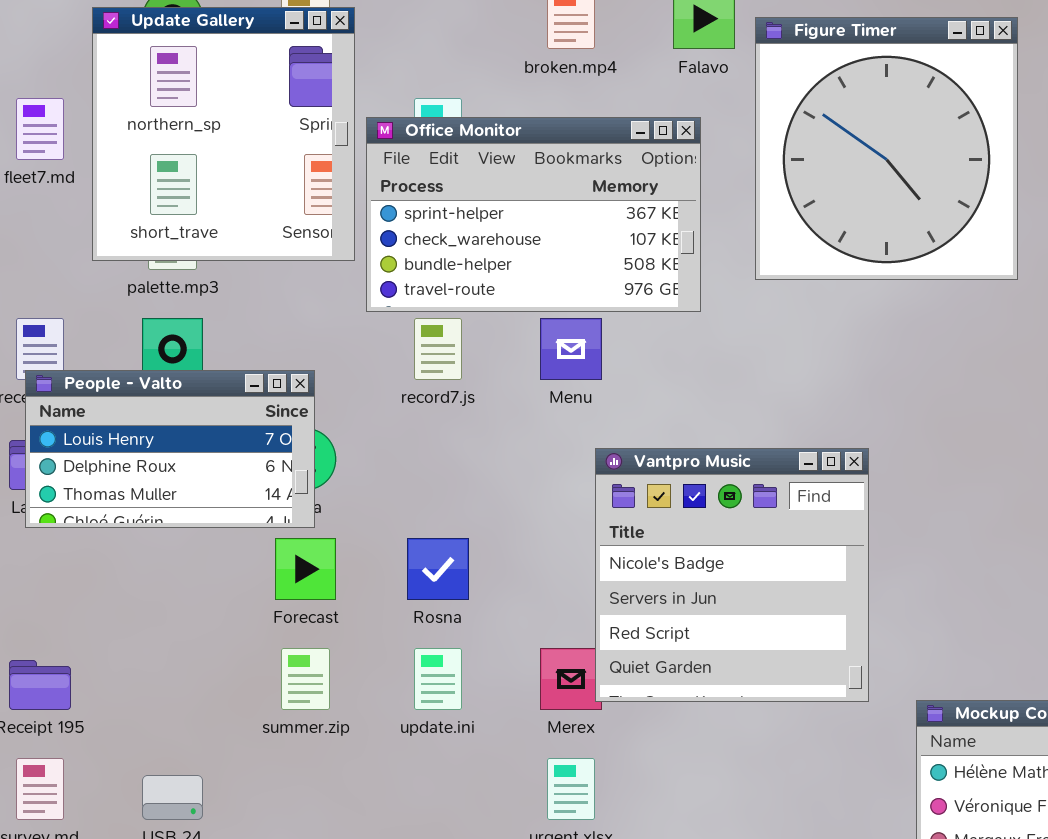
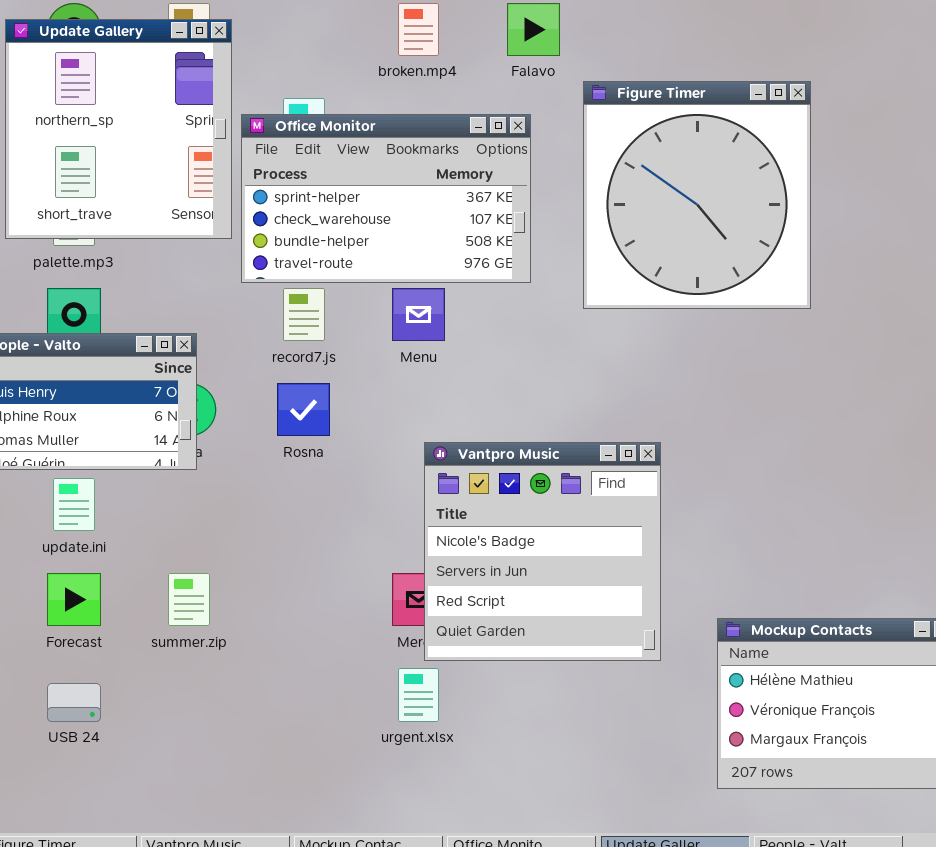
Figure Timer: [755,17,1018,280] -> [583,81,811,309], moved
Vantpro Music: [595,448,869,702] -> [424,442,661,661], moved
Forecast: [275,538,336,600] -> [47,573,101,626], moved
Rosna: [407,538,469,600] -> [277,383,330,436], moved
update.ini: [414,648,462,710] -> [53,478,95,531], moved

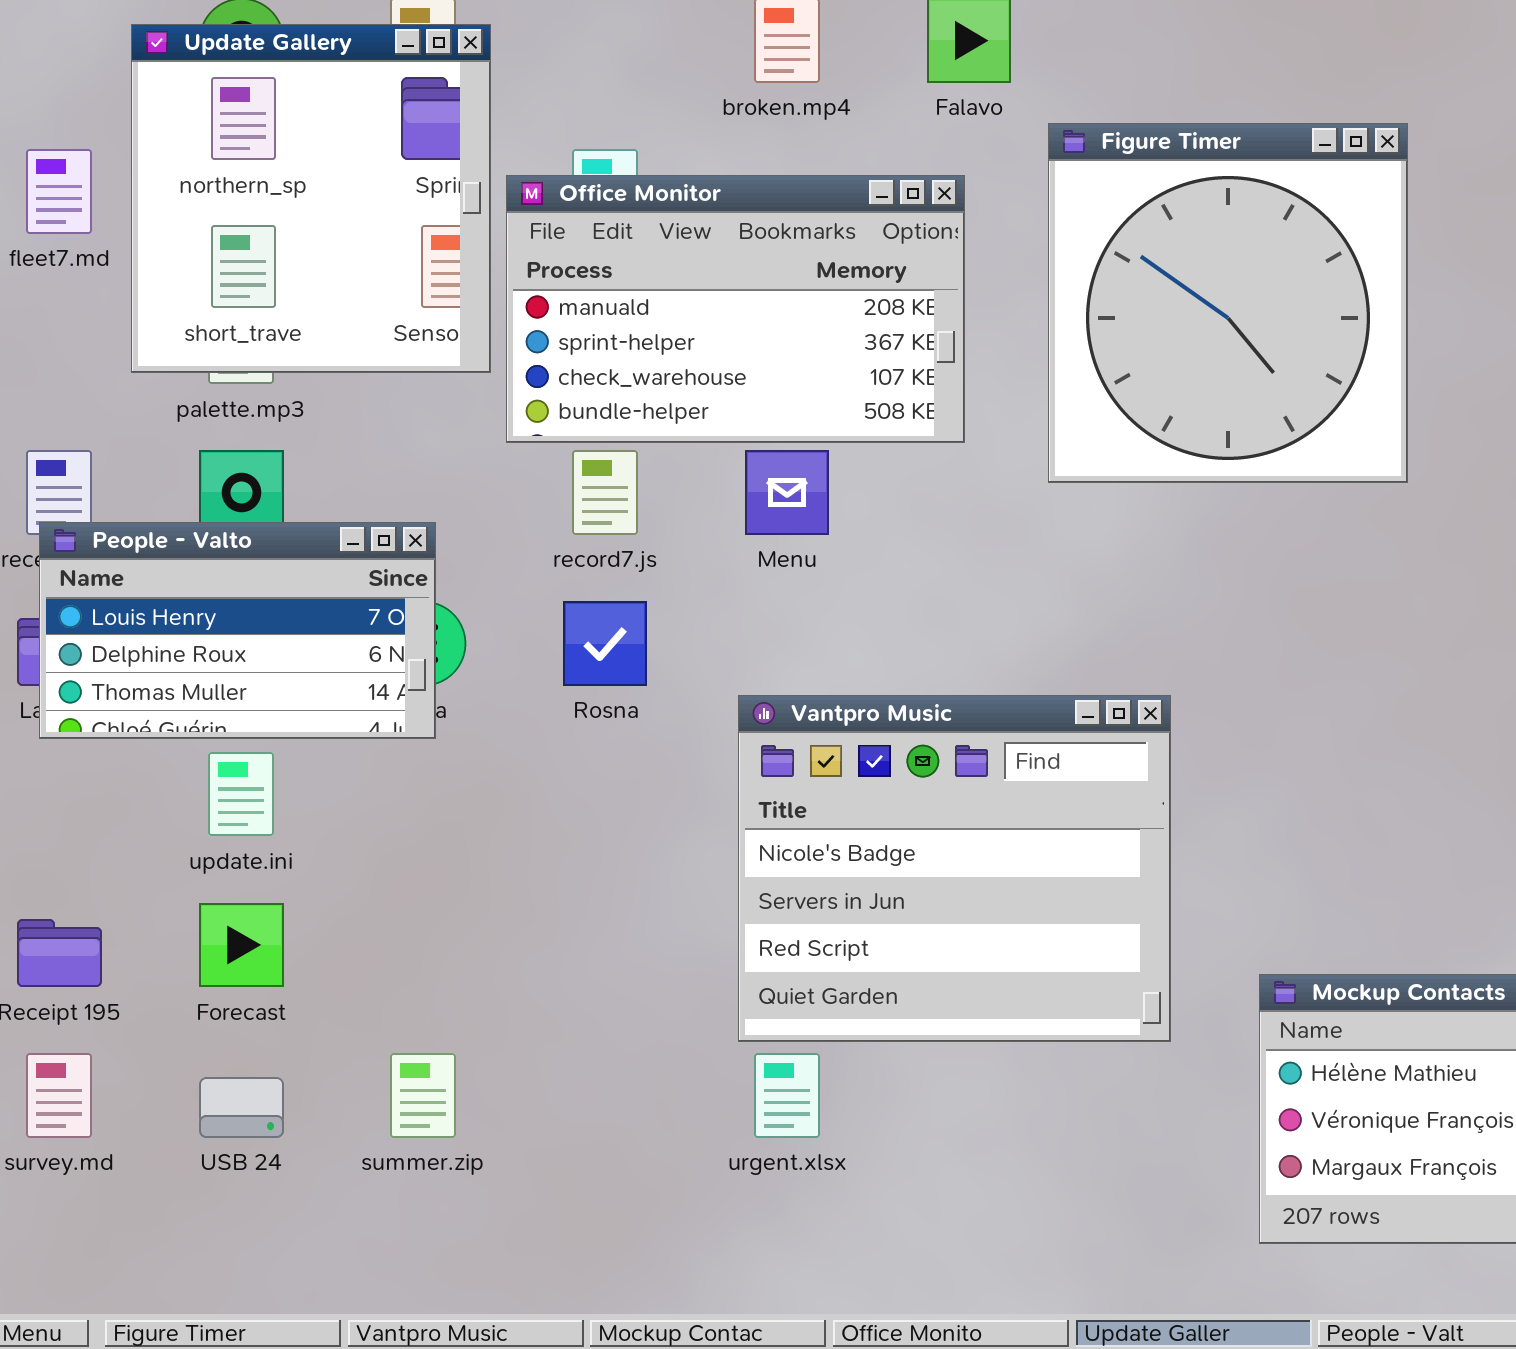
Office Monitor: [241,114,531,283] -> [506,175,965,443], scrolled up 1 row
Vantpro Music: [424,442,661,661] -> [738,695,1171,1042], resized
summer.zip: [168,573,210,626] -> [390,1053,456,1138], moved

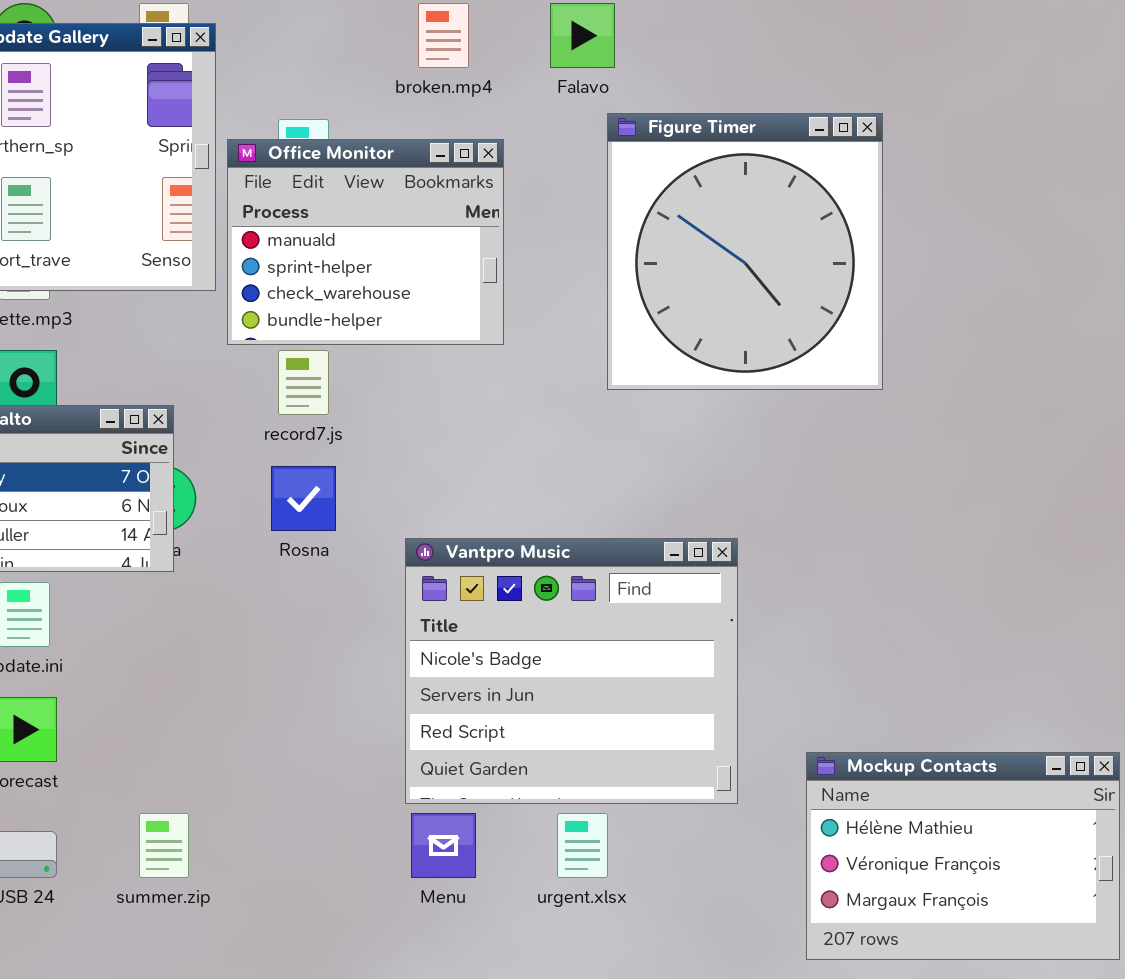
Figure Timer: [1048,123,1408,483] -> [607,113,883,390], moved
Office Monitor: [506,175,965,443] -> [227,139,504,345], resized
Menu: [745,450,829,535] -> [411,813,476,878], moved
urgent.xlsx: [754,1053,820,1138] -> [557,813,608,878], moved

